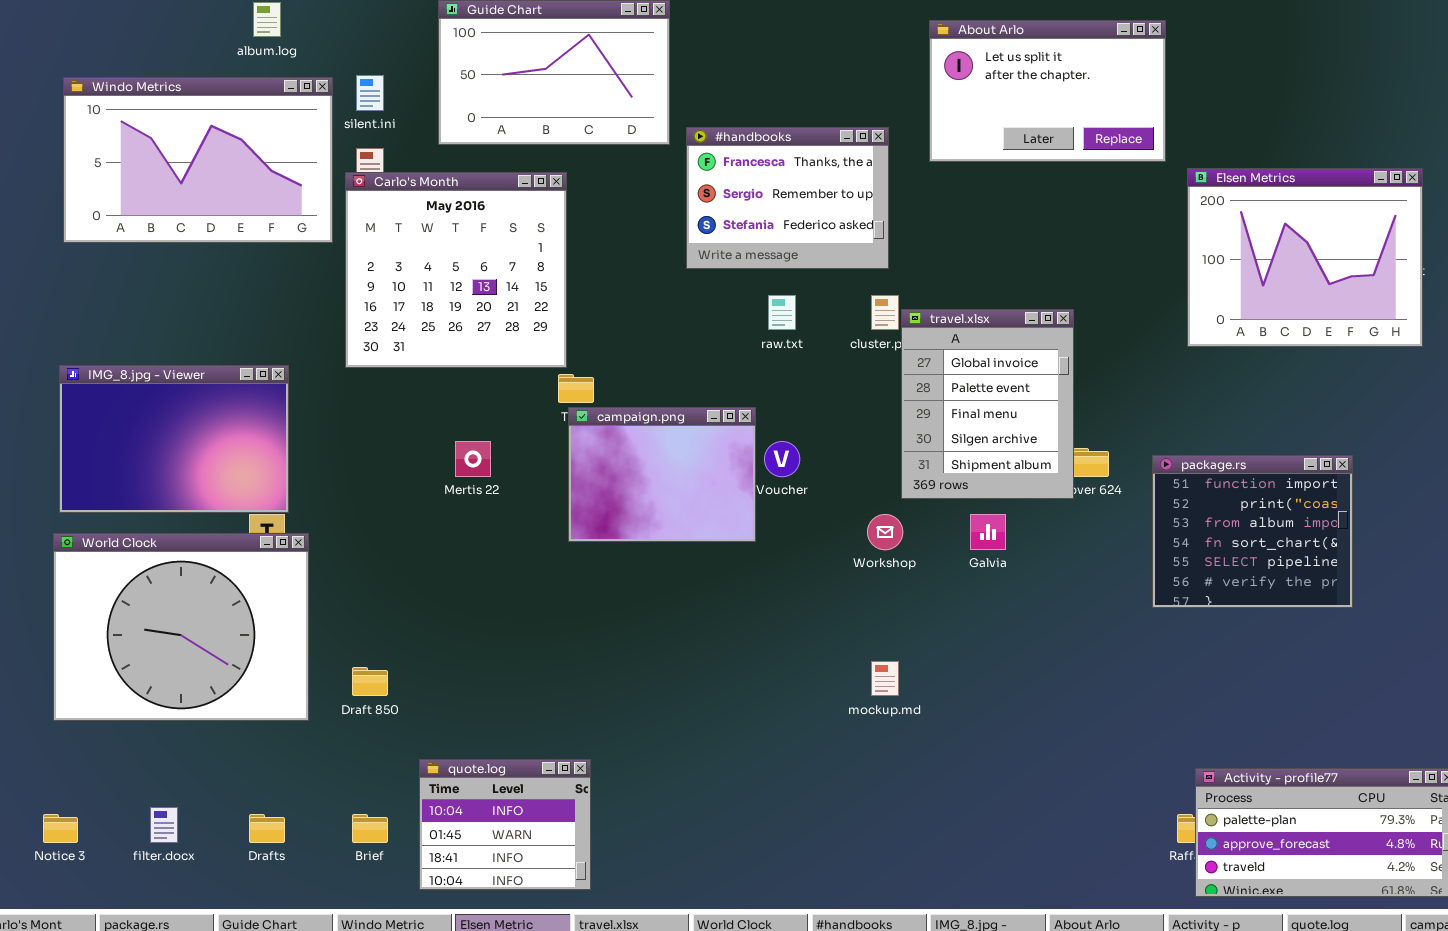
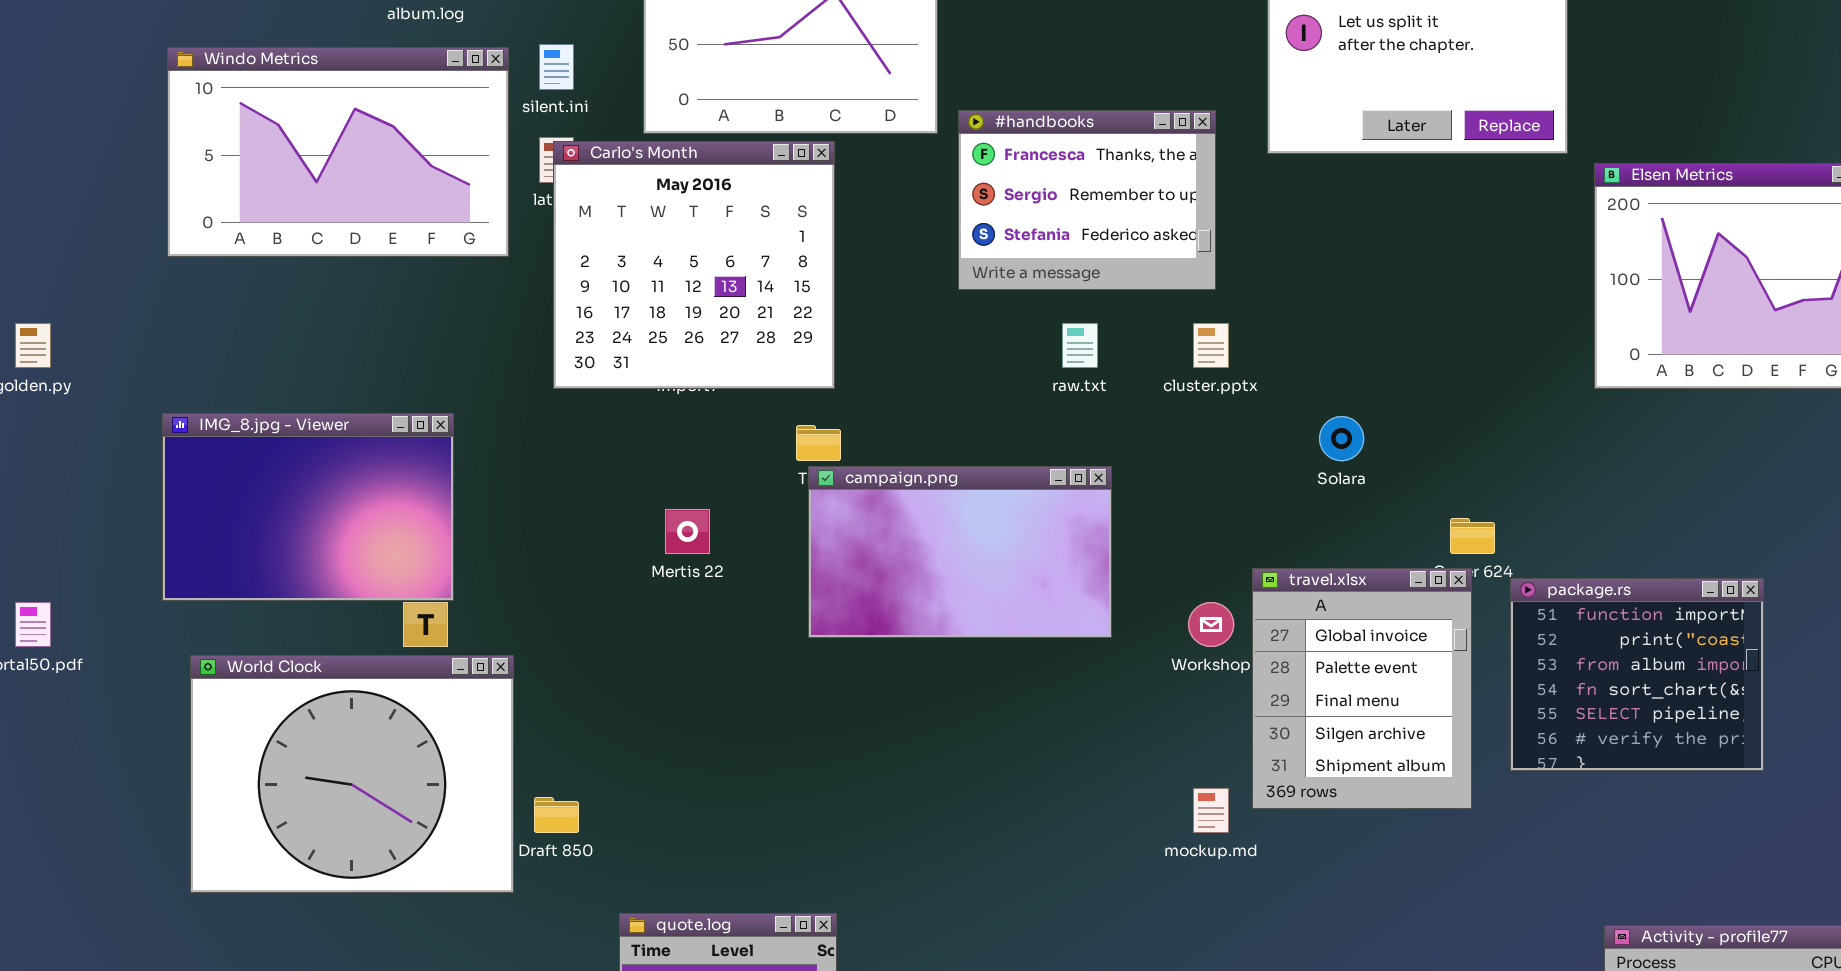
Carlo's Month: [345,172,567,368] -> [553,141,835,389], moved
travel.xlsx: [901,309,1074,499] -> [1252,568,1472,809], moved
campaign.png: [568,407,756,542] -> [808,466,1112,638], resized
package.rs: [1152,455,1353,608] -> [1510,578,1764,771], moved
World Clock: [53,533,309,721] -> [190,655,514,893], moved

